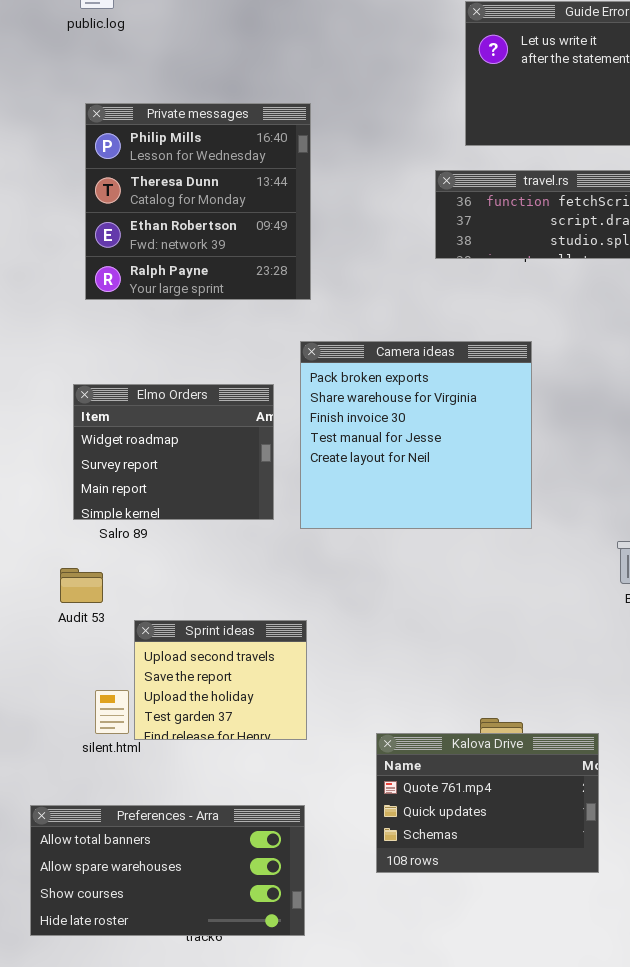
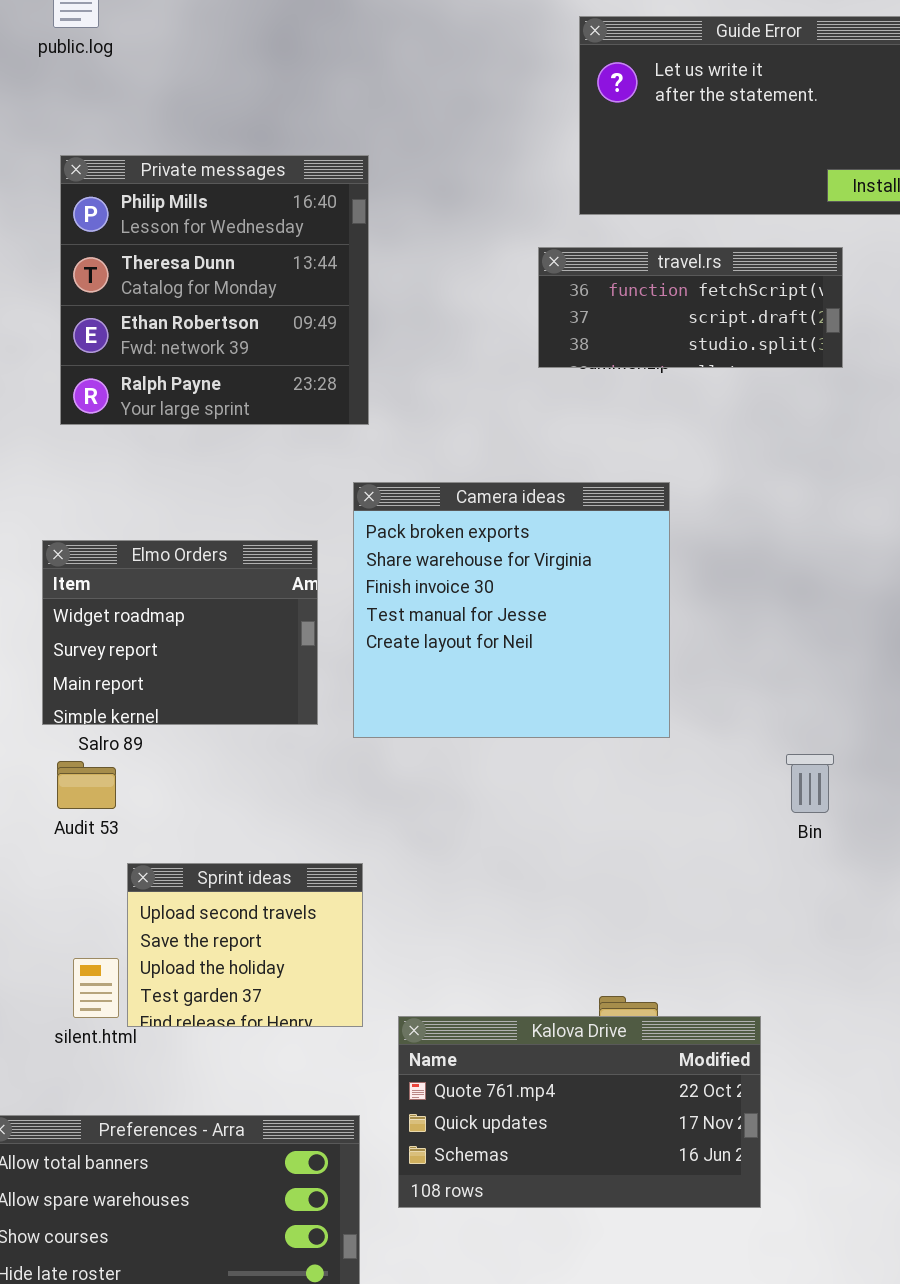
Audit 53: [60,568,103,603] -> [57,761,116,809], moved
Kalova Drive: [376,733,599,873] -> [398,1016,761,1208], resized

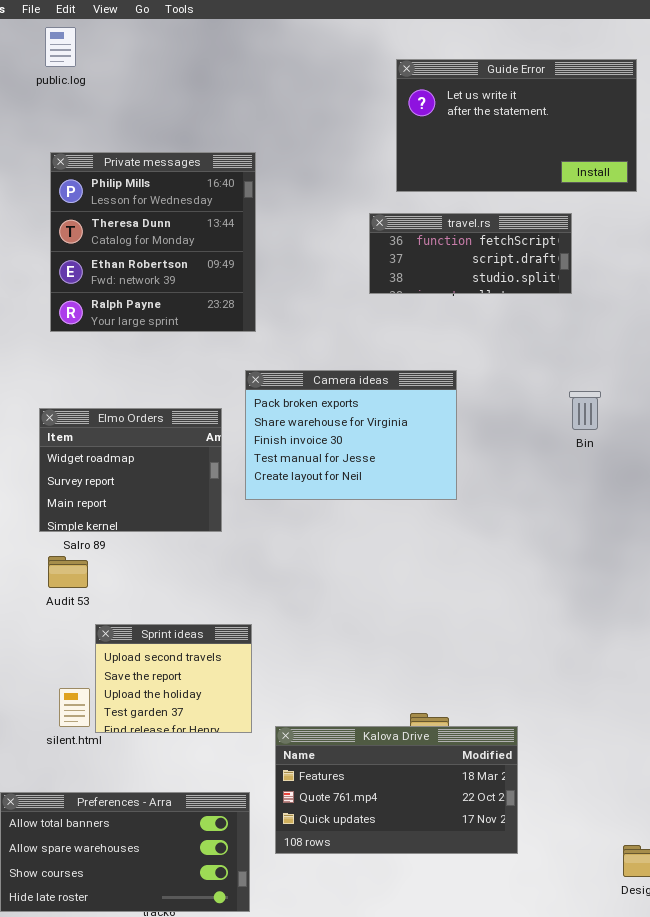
Camera ideas: [353,482,670,738] -> [245,370,457,500], resized
Bin: [786,754,834,813] -> [569,391,601,430], moved
Kalova Drive: [398,1016,761,1208] -> [275,726,518,854], scrolled up 1 row

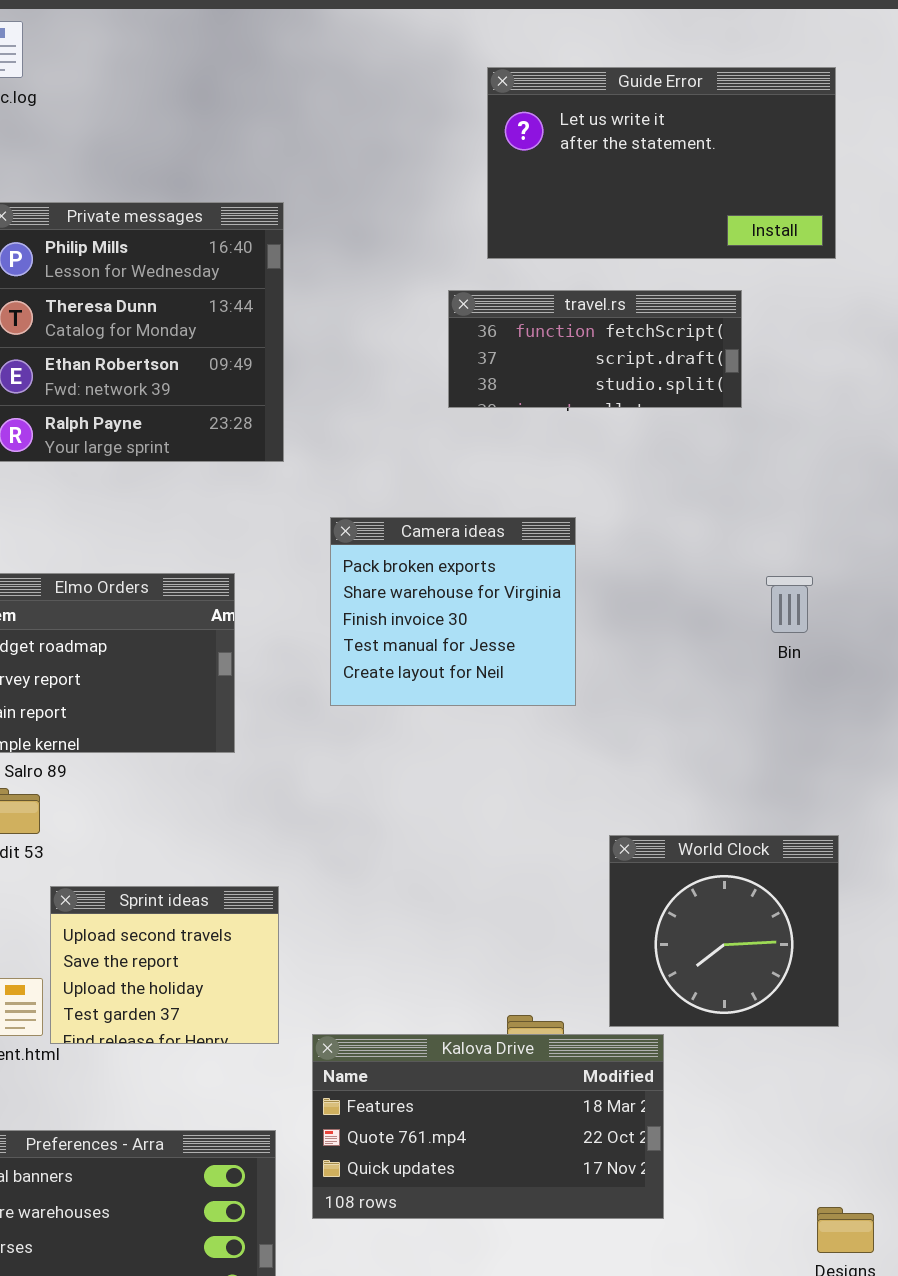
Camera ideas: [245,370,457,500] -> [330,517,576,706], resized
Bin: [569,391,601,430] -> [766,576,813,633], moved
World Clock: none -> [609,835,839,1027], opened

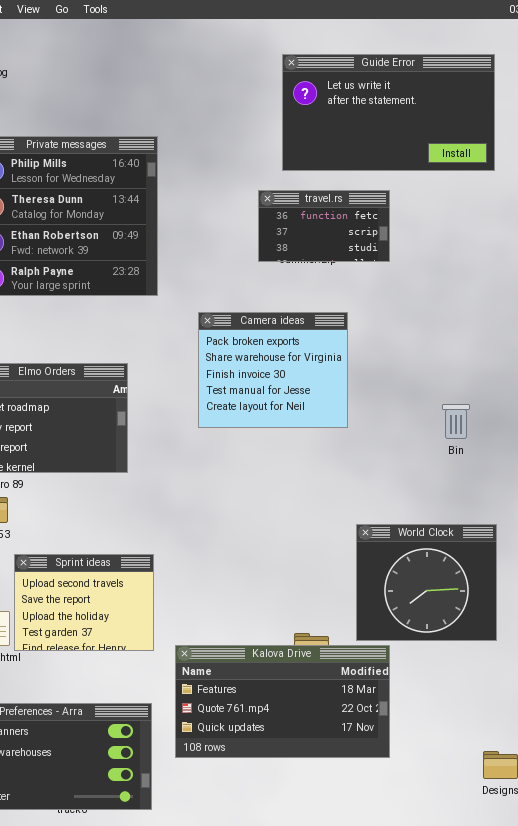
travel.rs: [448,290,742,408] -> [258,190,390,262], resized
Camera ideas: [330,517,576,706] -> [198,312,348,428], moved
Bin: [766,576,813,633] -> [442,404,470,439], moved

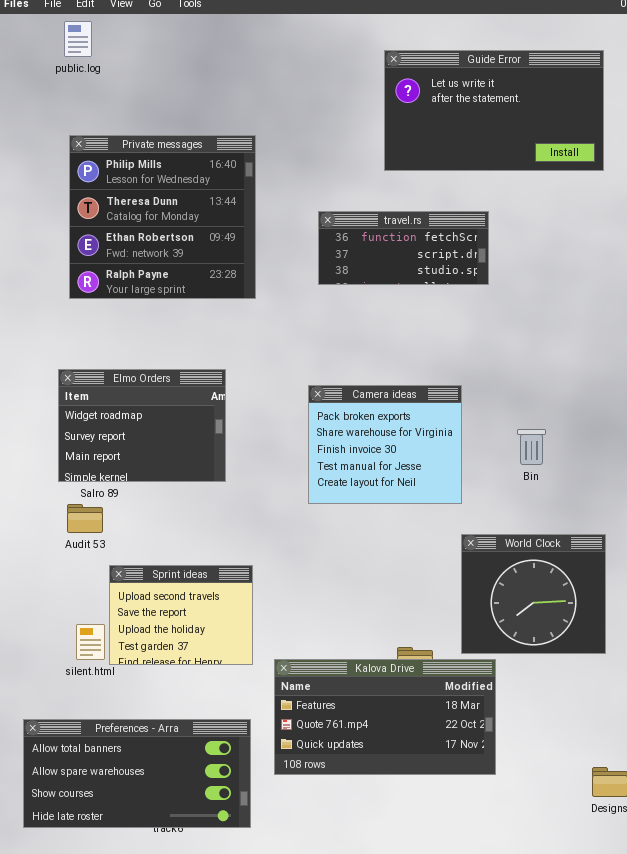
travel.rs: [258,190,390,262] -> [318,211,489,285], moved, resized
Camera ideas: [198,312,348,428] -> [308,385,462,504], moved
Bin: [442,404,470,439] -> [517,429,546,465], moved

